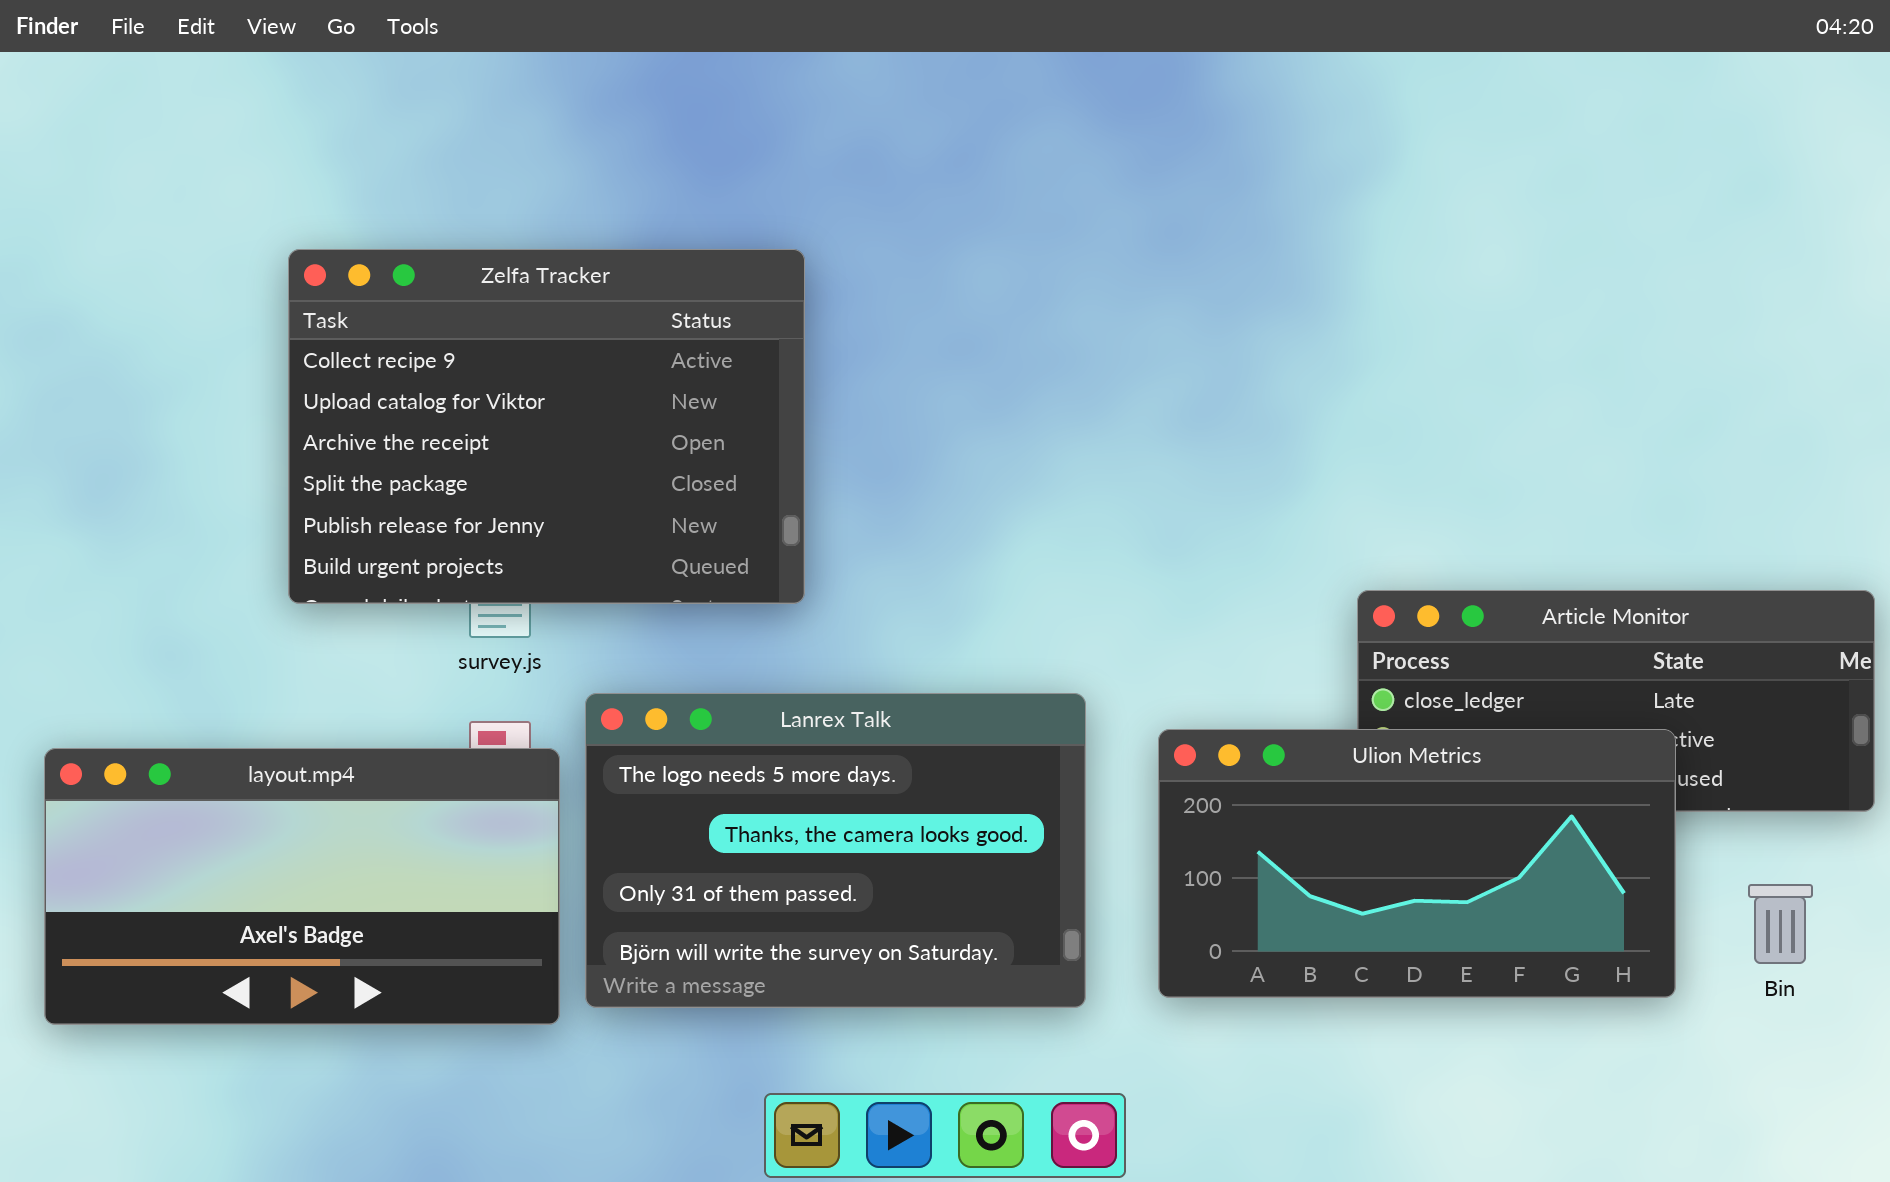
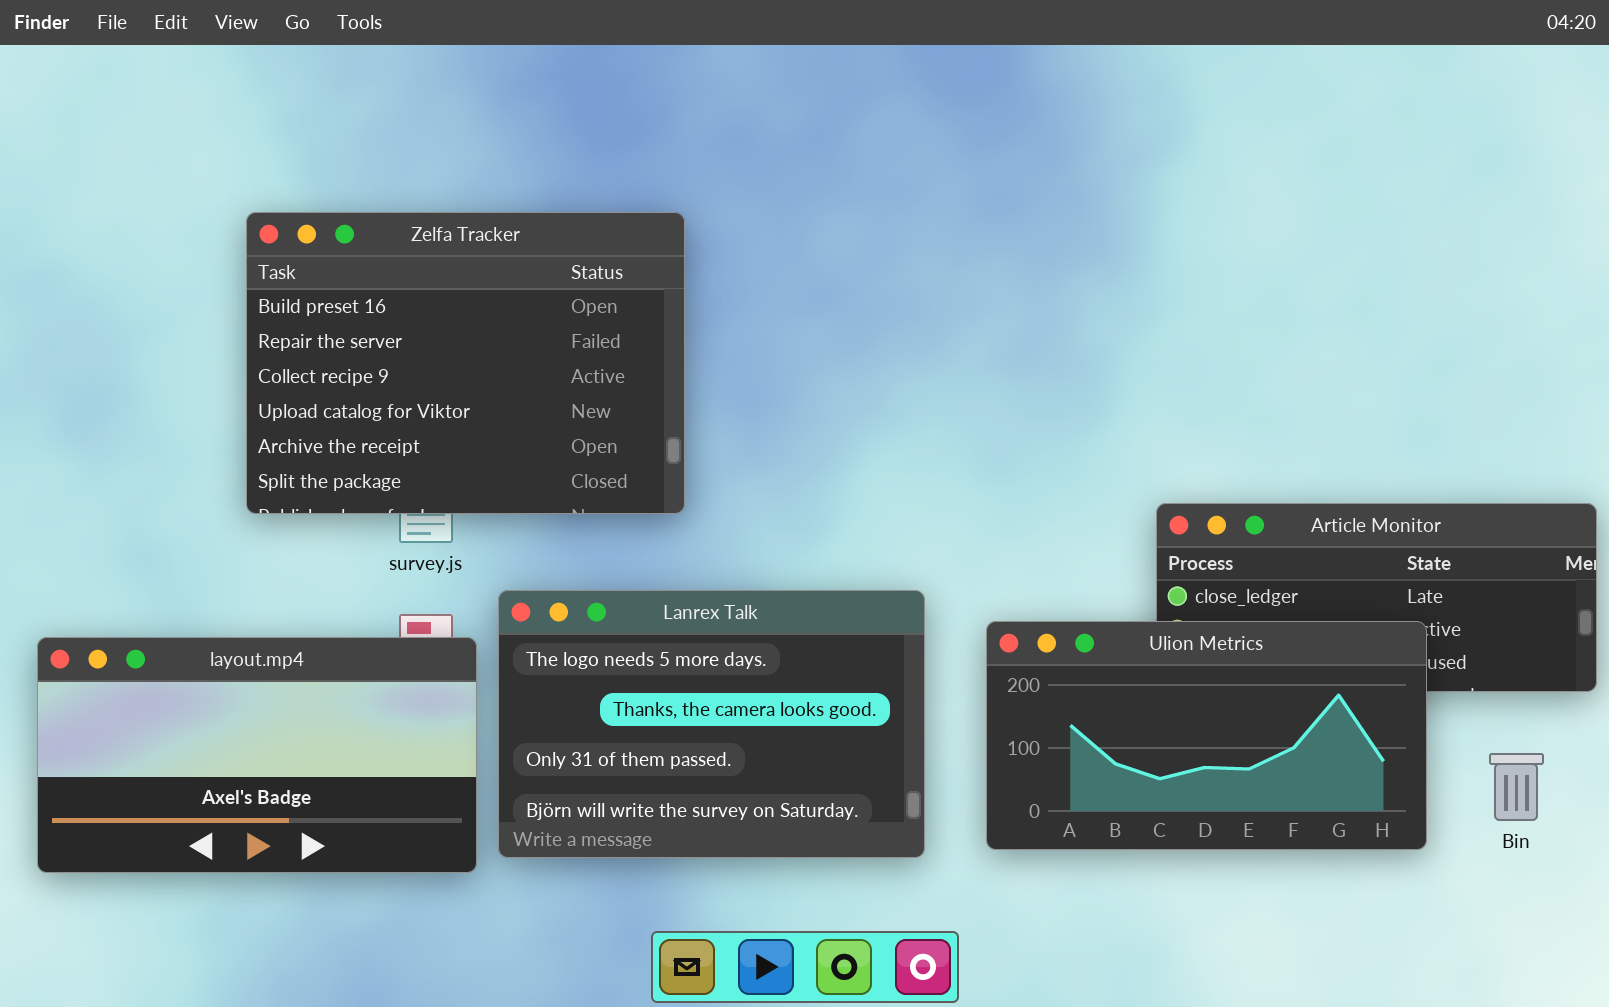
Zelfa Tracker: [288,249,805,604] -> [246,212,685,514], scrolled up 2 rows

